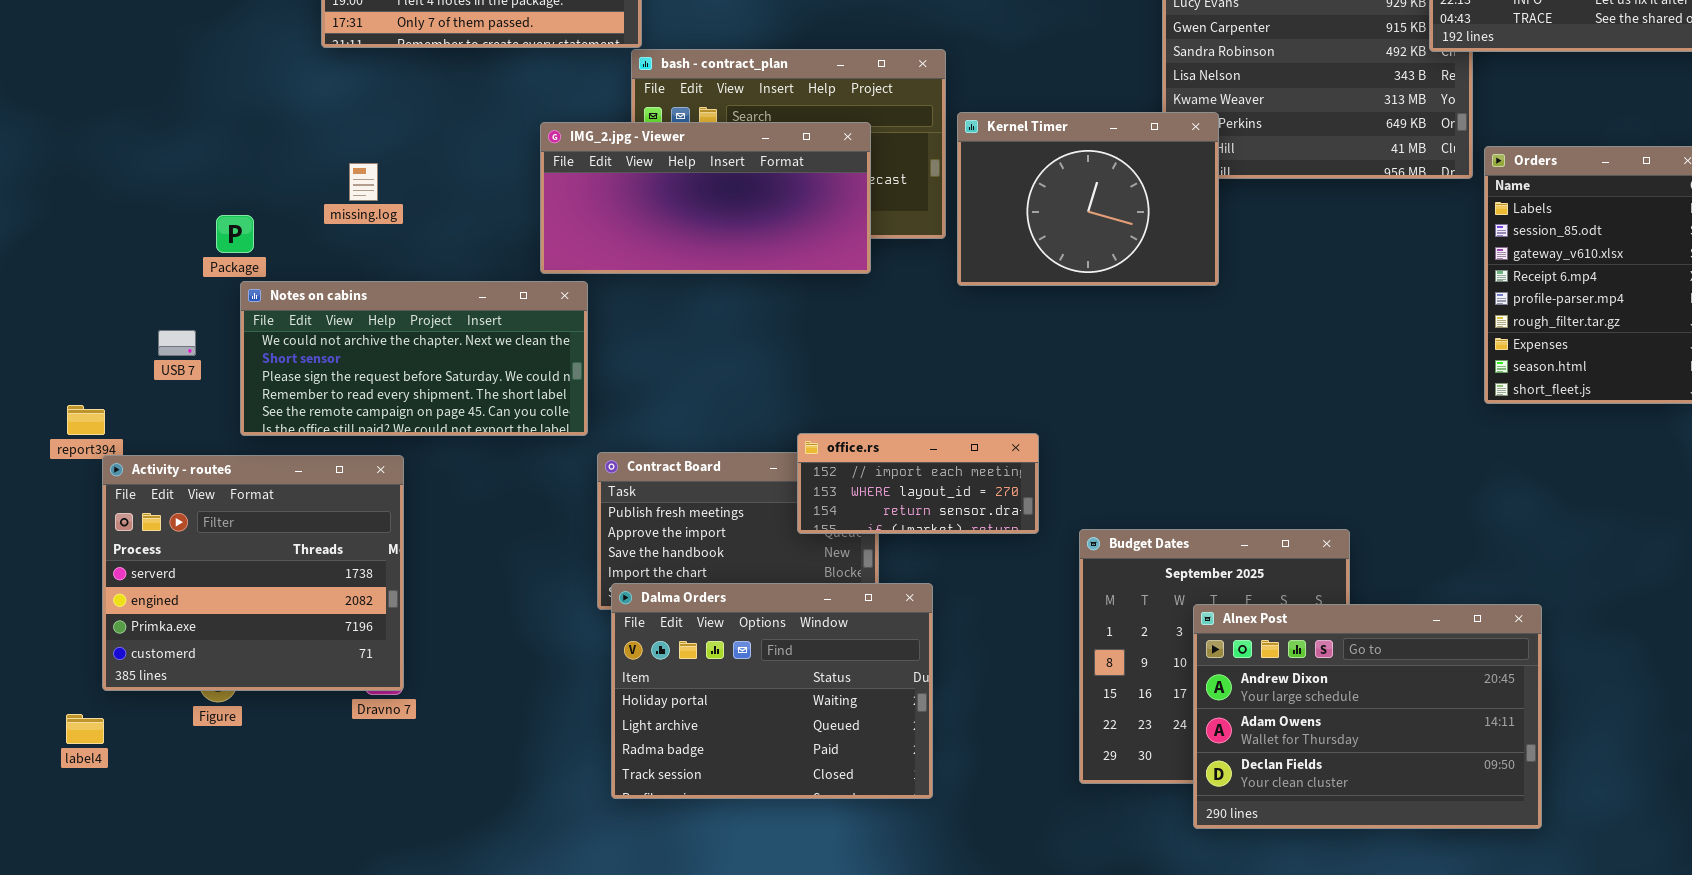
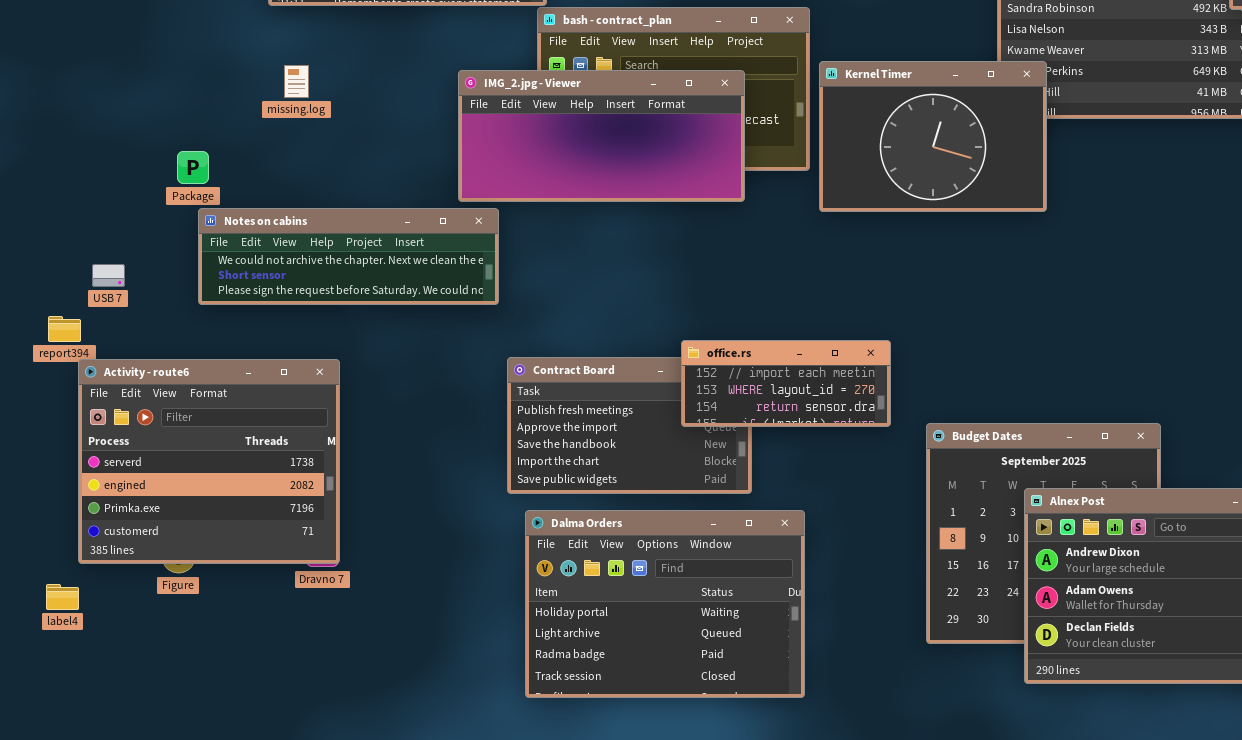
missing.log: [349,163,378,201] -> [284,65,309,98], moved
Notes on cabins: [240,281,588,436] -> [198,208,499,305], resized
USB 7: [158,330,196,356] -> [92,264,125,287], moved
Dalma Orders: [611,583,933,799] -> [525,510,805,698], moved

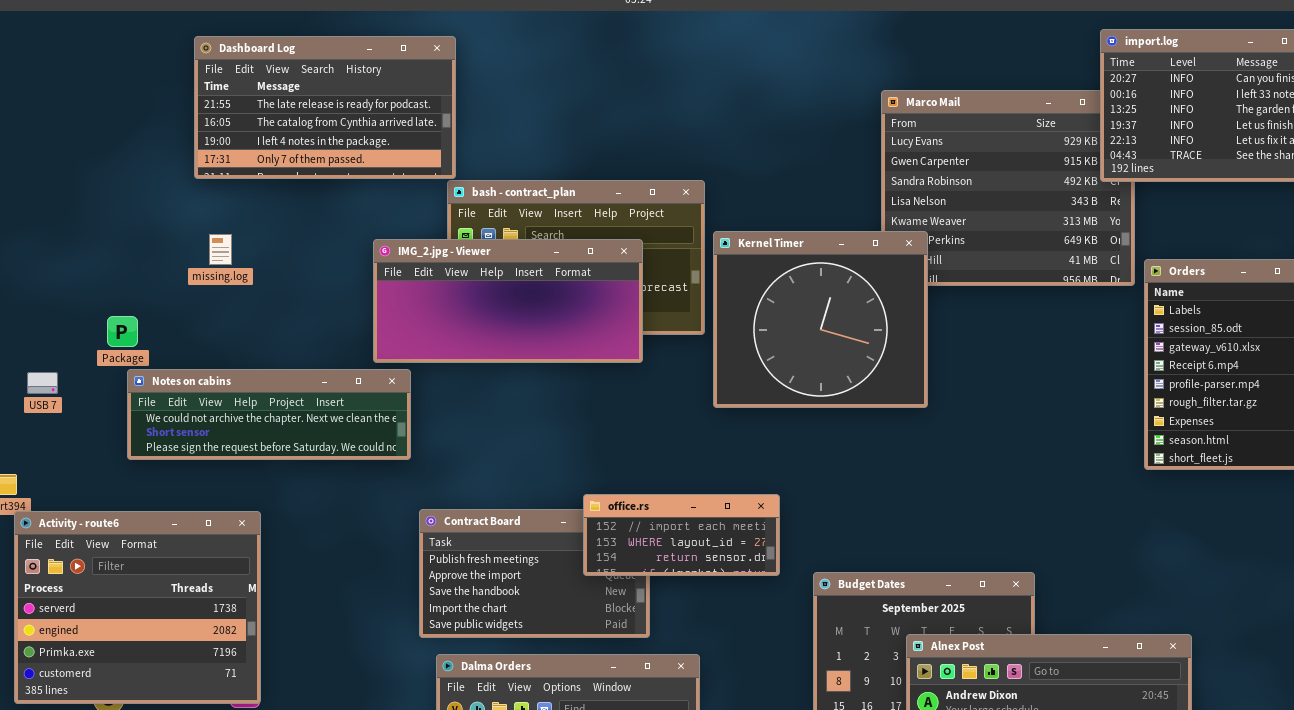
Kernel Timer: [819,61,1047,212] -> [713,231,928,408], resized
USB 7: [92,264,125,287] -> [27,372,58,394], moved

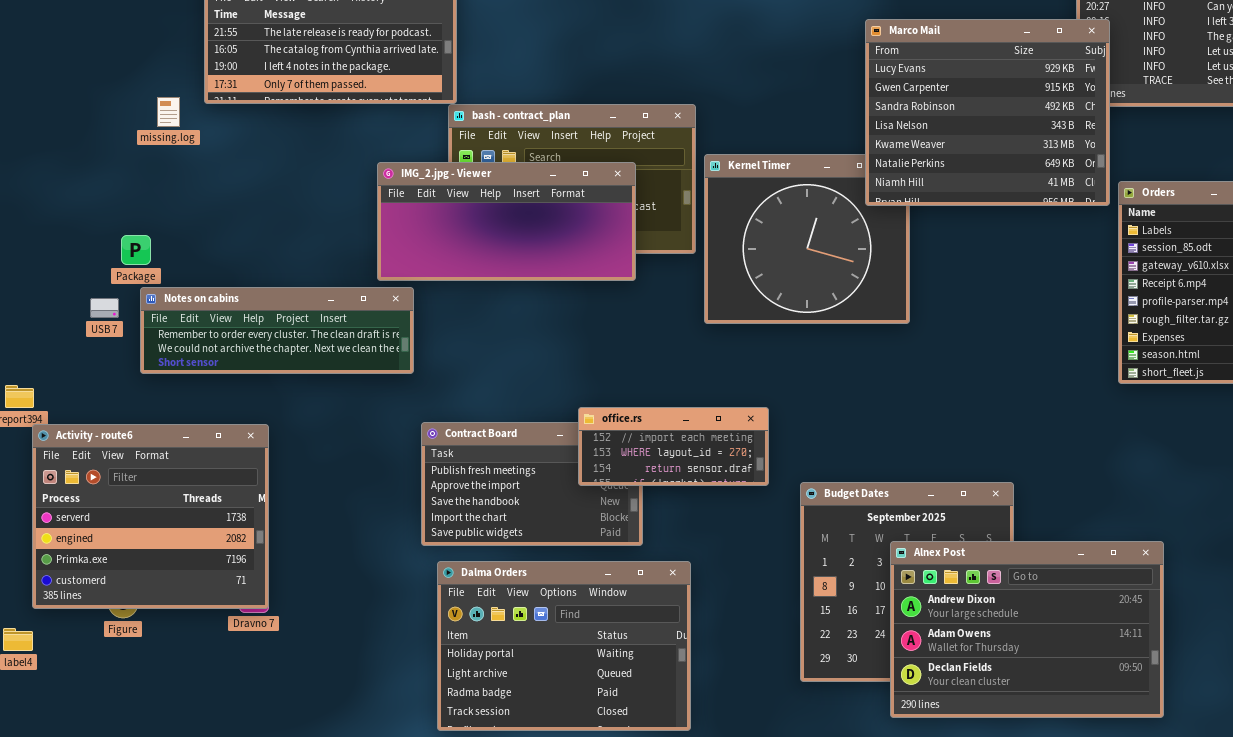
Marco Mail: [881,90,1135,286] -> [865,19,1110,206], raised
missing.log: [209,234,232,265] -> [157,97,180,127], moved
Notes on cabins: [127,369,411,460] -> [140,287,414,374], scrolled up 1 row
USB 7: [27,372,58,394] -> [90,298,119,318], moved

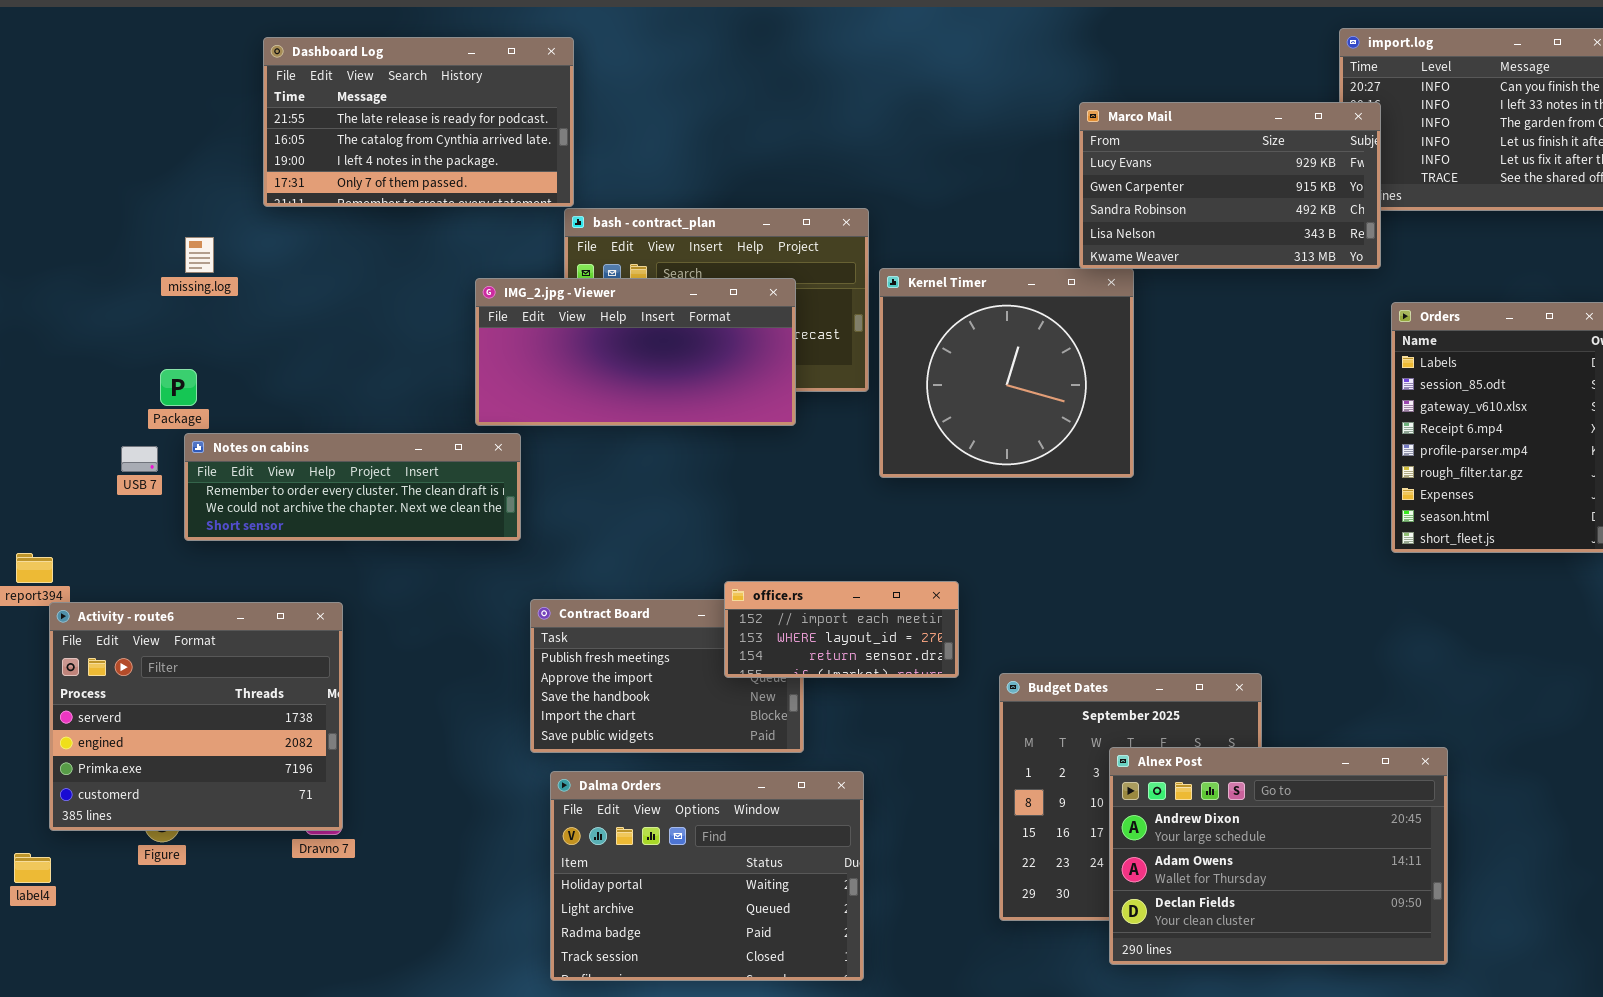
Marco Mail: [865,19,1110,206] -> [1079,102,1381,269], resized
missing.log: [157,97,180,127] -> [185,237,214,273], moved

